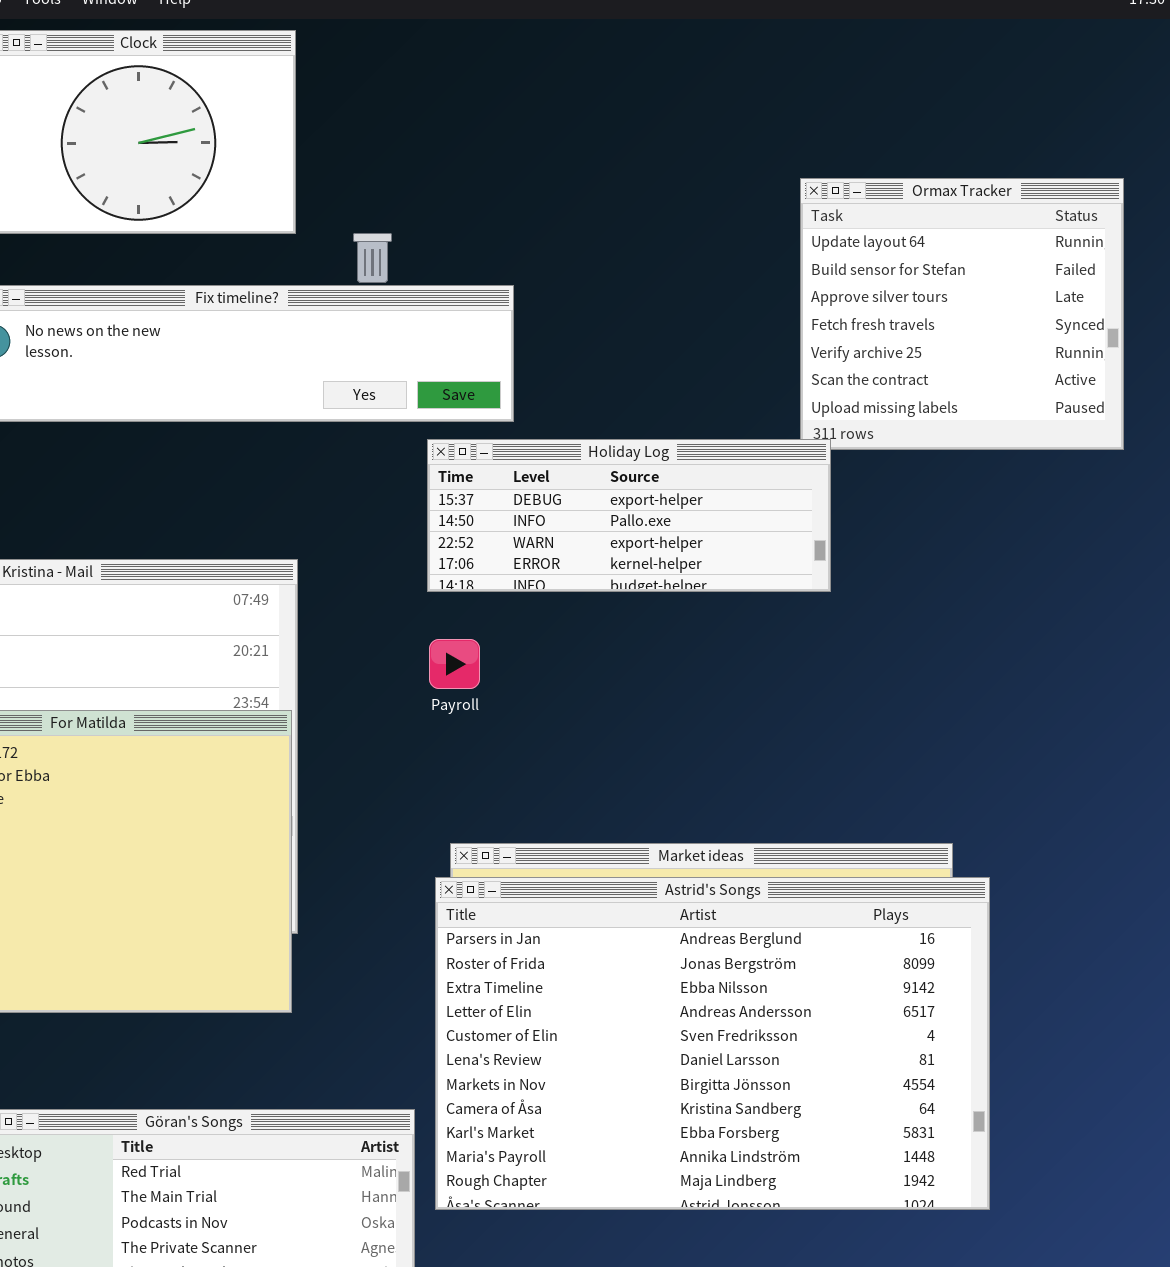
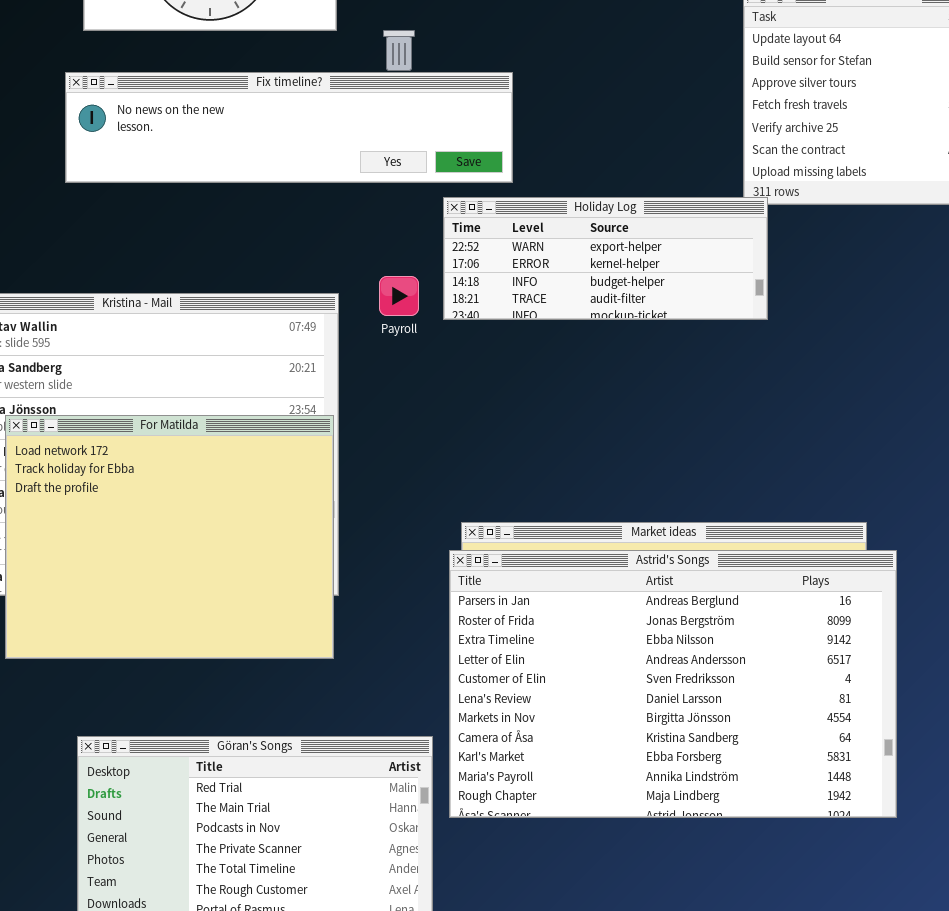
Holiday Log: [427,439,831,592] -> [443,197,768,320], scrolled down 2 rows
Payroll: [429,639,480,689] -> [379,276,419,316], moved

